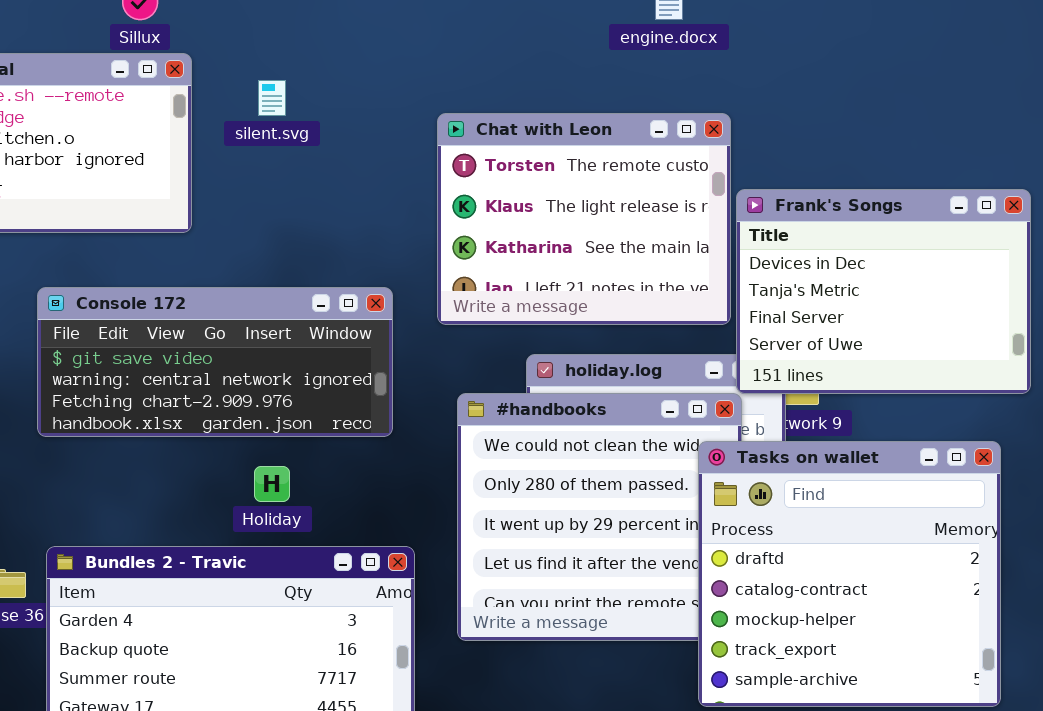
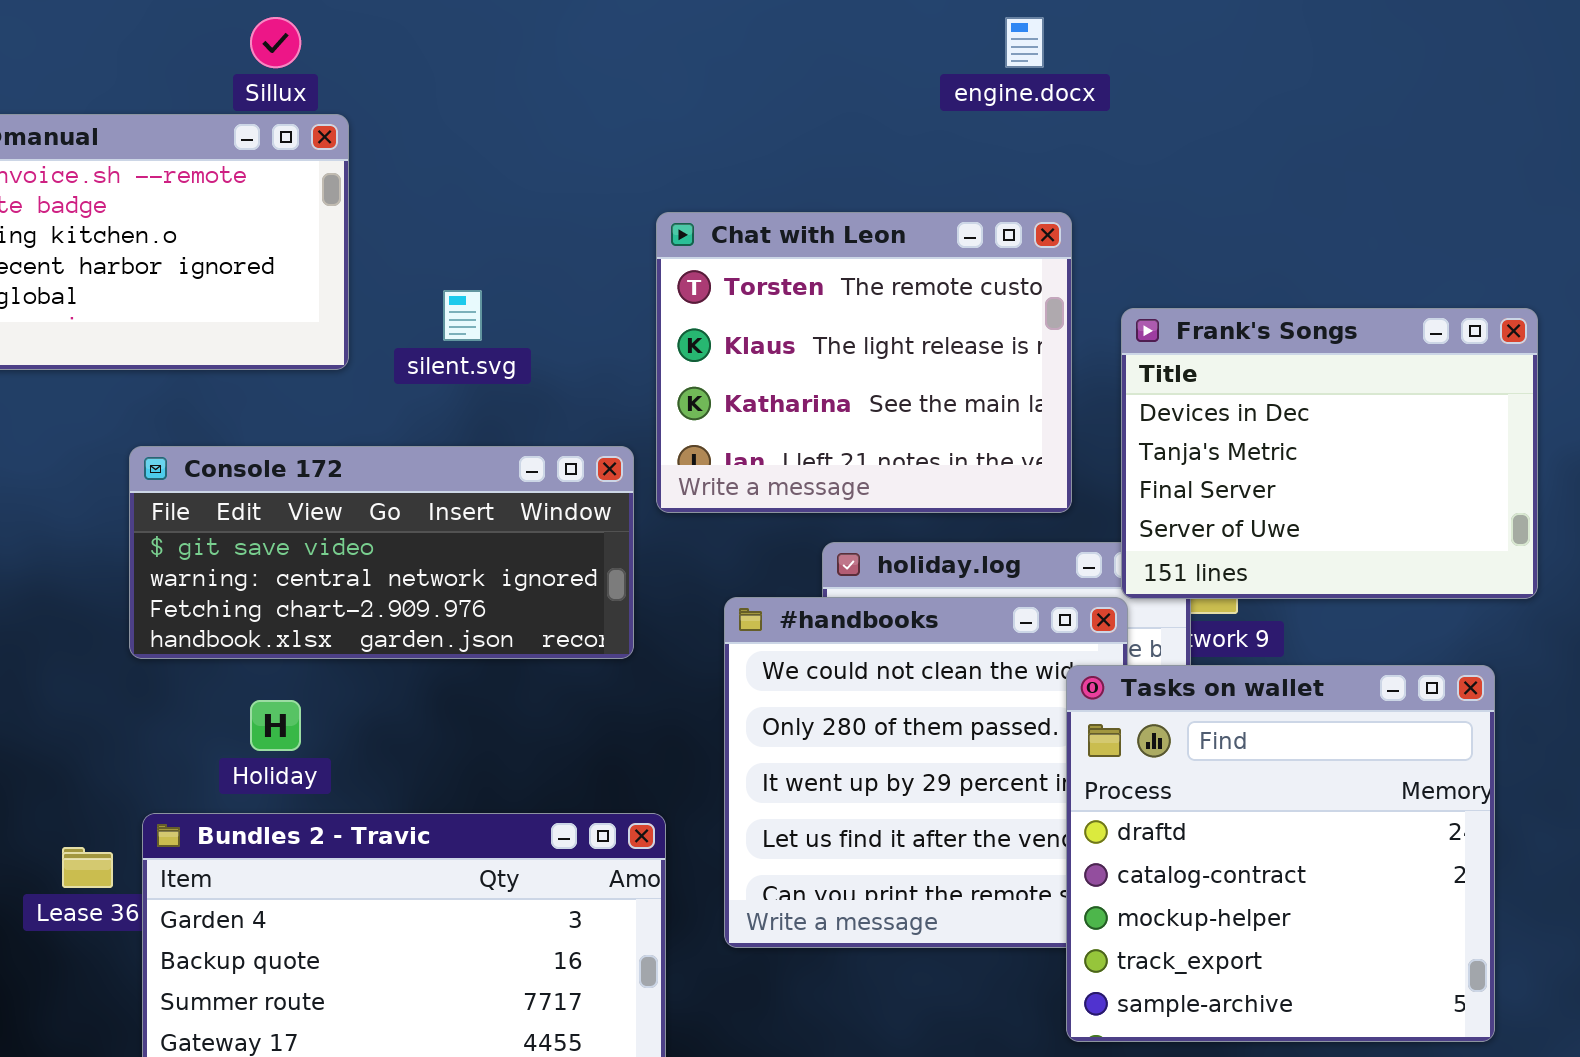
silent.svg: [258,80,286,116] -> [443,290,482,341], moved
Chat with Leon: [437,113,731,325] -> [656,212,1072,513], moved
Holiday: [254,466,290,502] -> [250,700,301,751], moved

